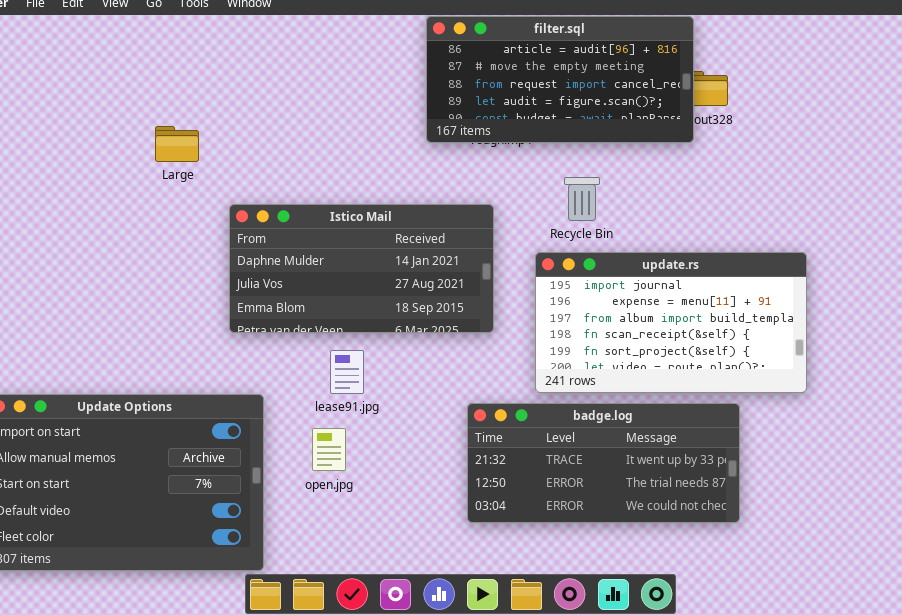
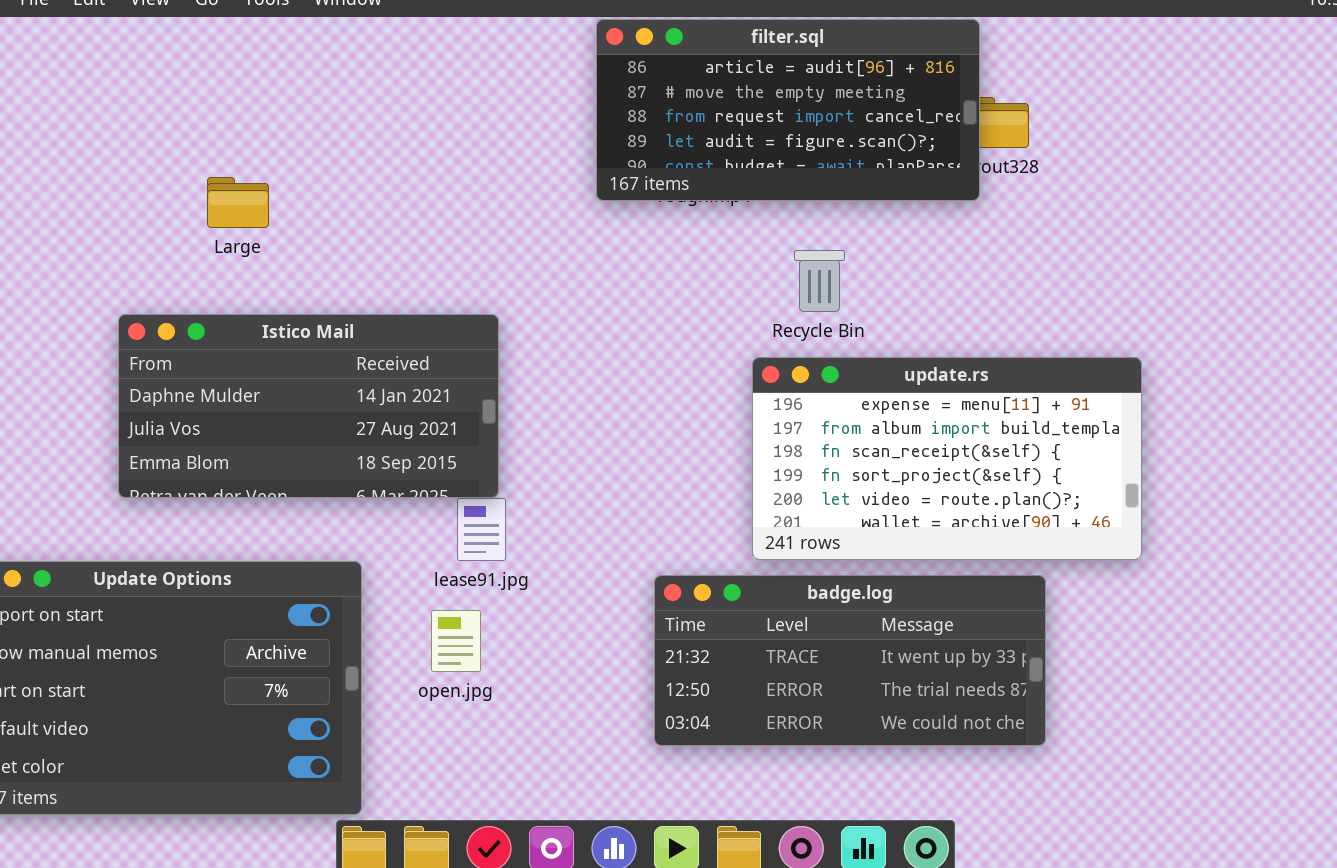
Istico Mail: [229,204,494,333] -> [118,314,499,498], moved
update.rs: [535,252,807,393] -> [752,357,1142,560], scrolled down 1 row

